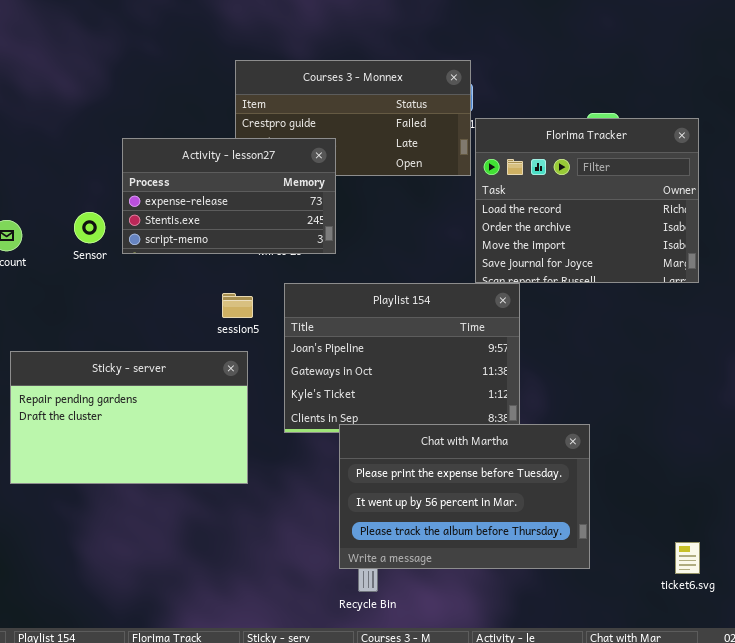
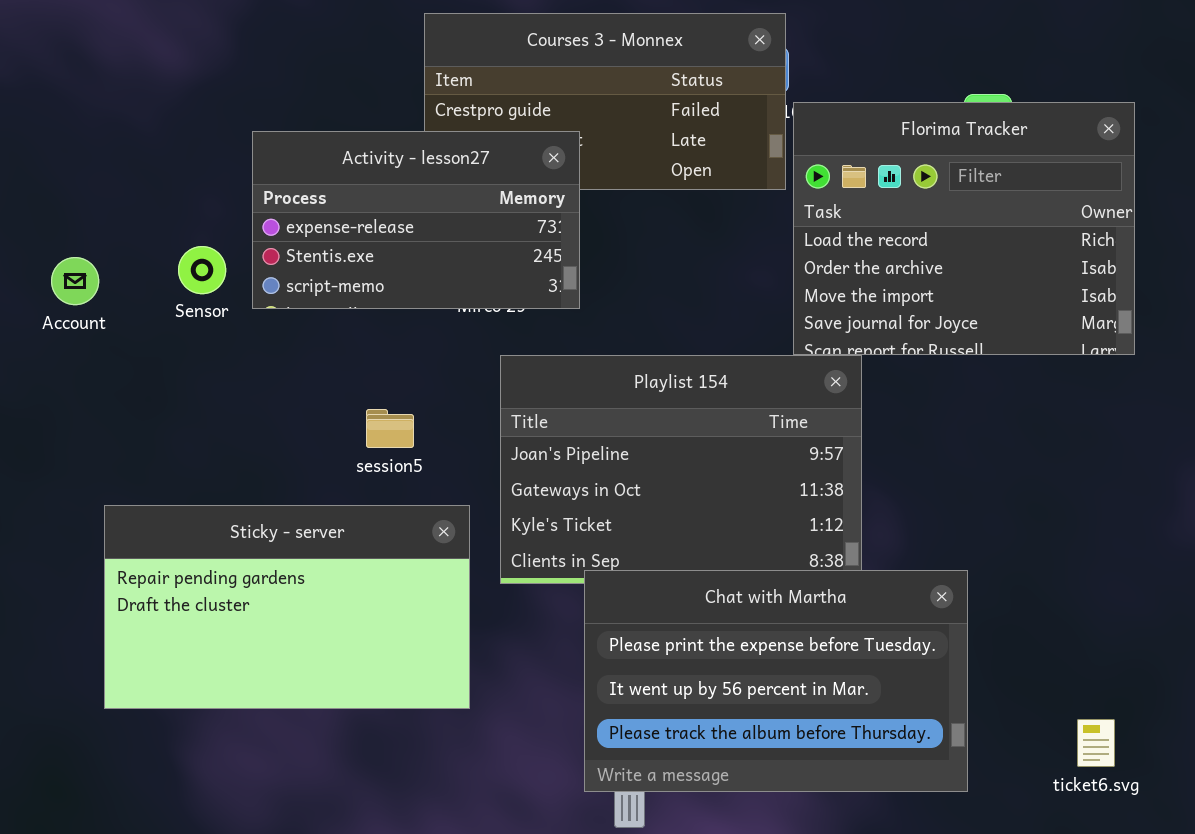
session5: [222,293,253,318] -> [366,409,414,448], moved
Sticky - server: [10,351,248,484] -> [104,505,470,709], moved
ticket6.svg: [675,542,700,574] -> [1077,719,1115,767], moved

